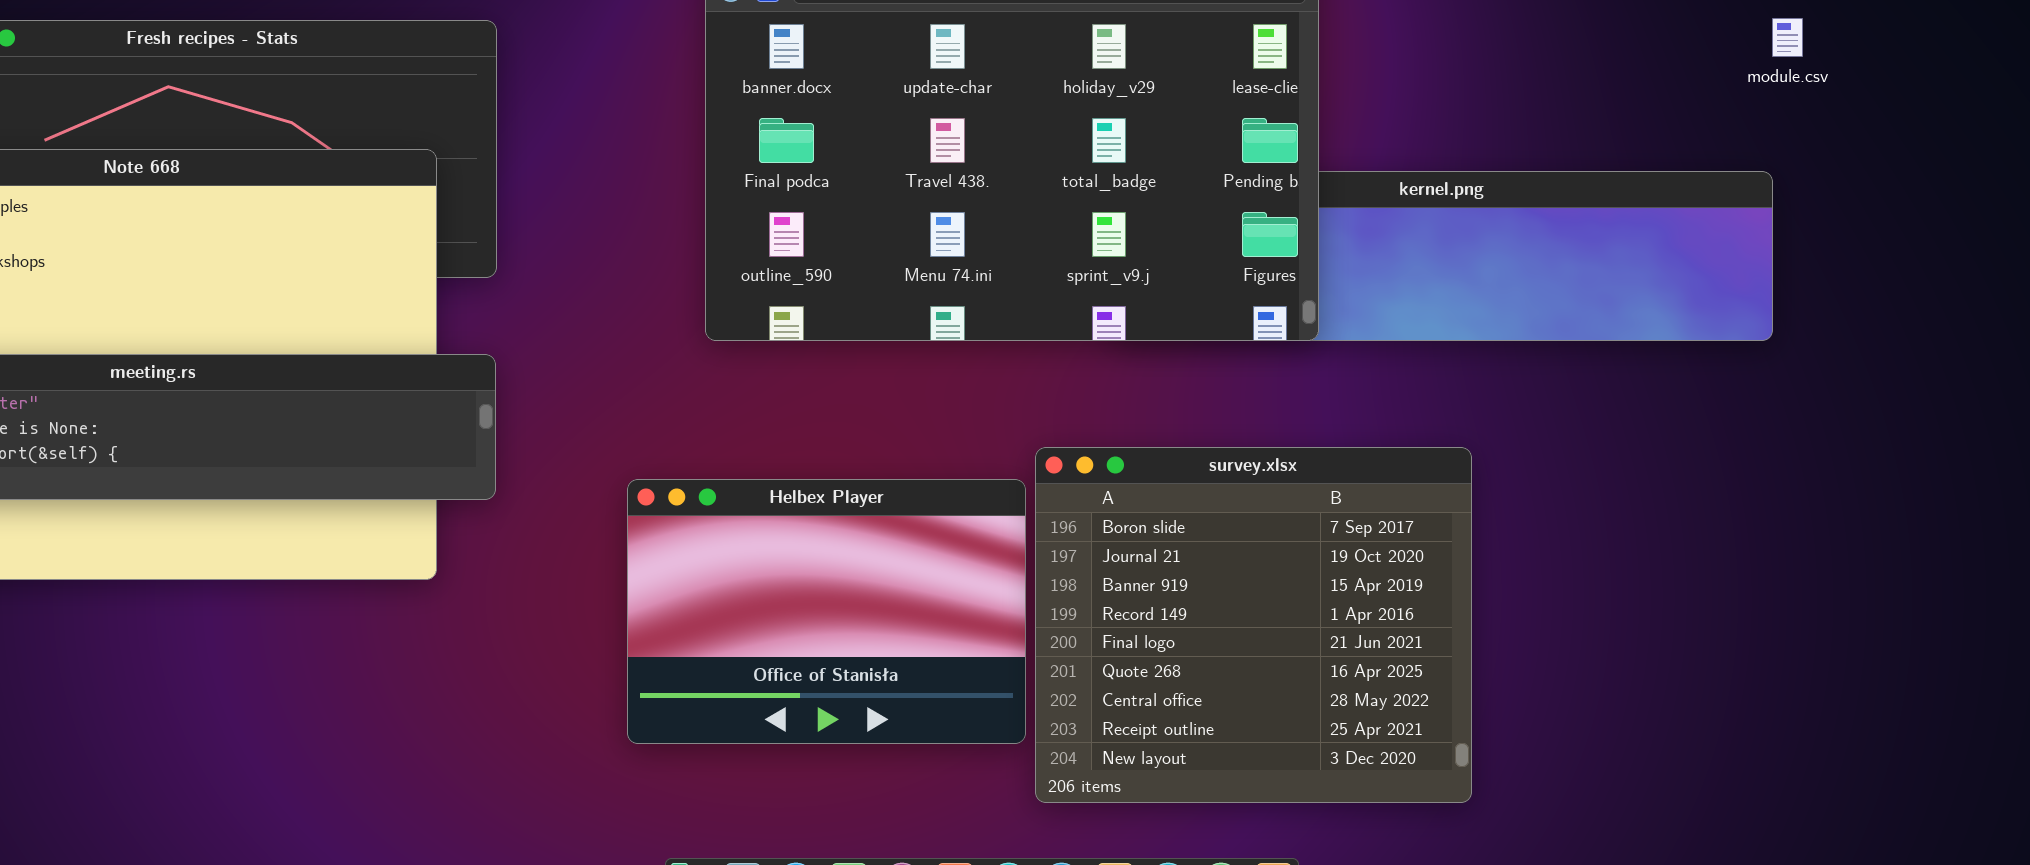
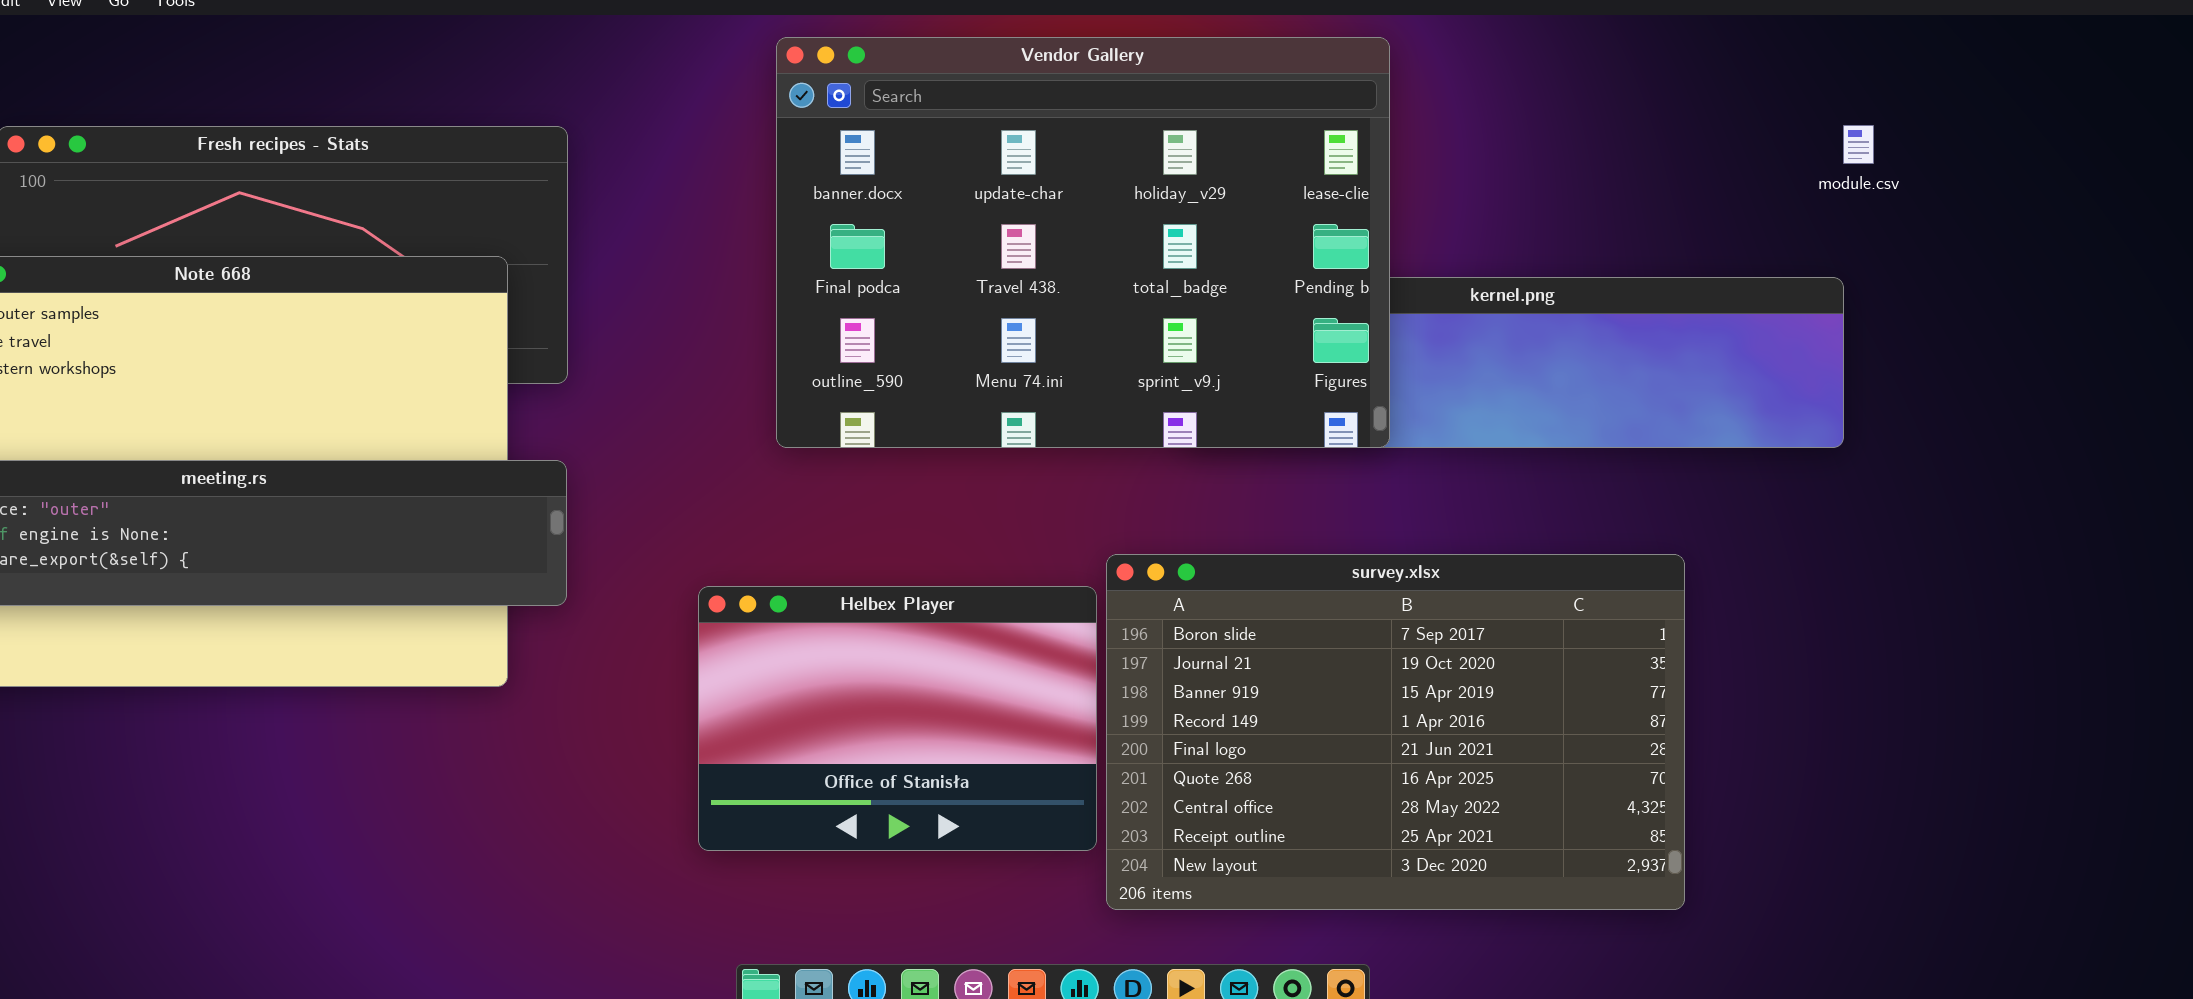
survey.xlsx: [1035,447,1472,803] -> [1106,554,1685,910], resized

